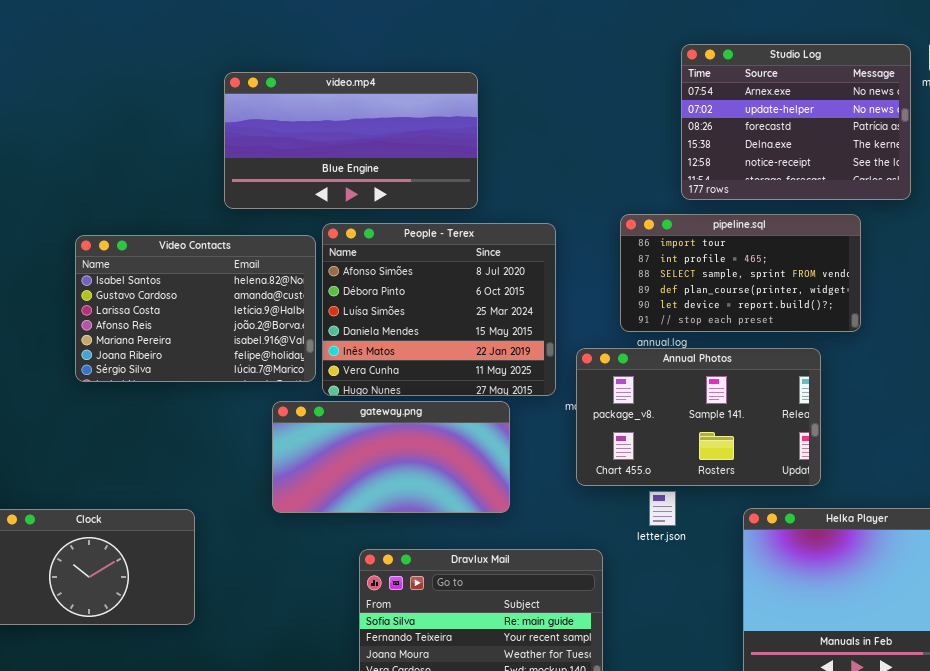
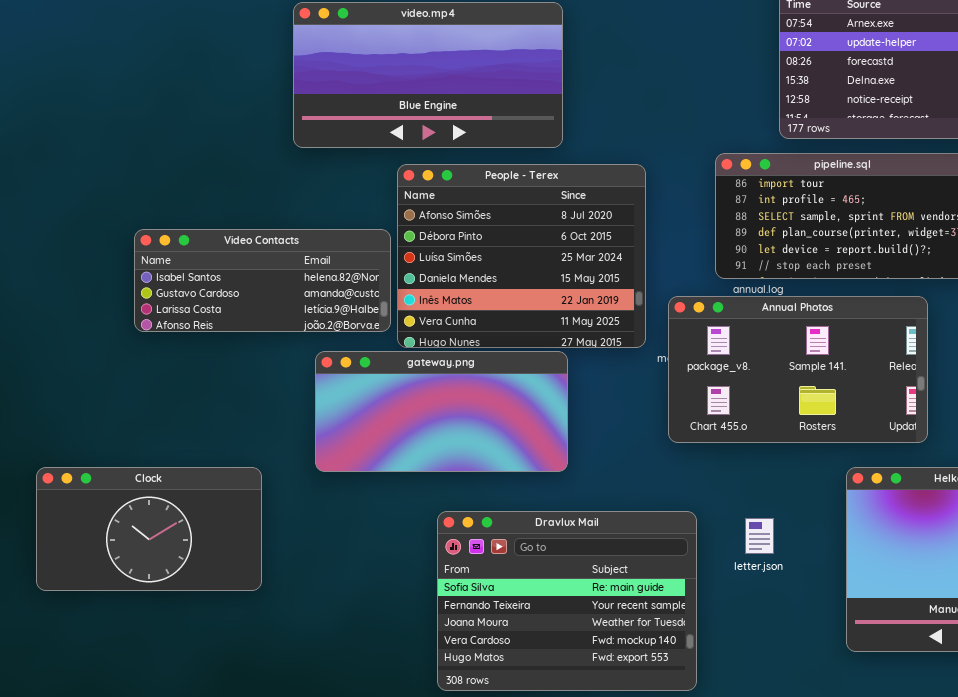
Video Contacts: [75,235,316,382] -> [134,229,391,332], resized
gateway.png: [272,401,510,513] -> [315,351,568,472], moved
letter.json: [649,491,676,526] -> [745,518,774,554], moved

